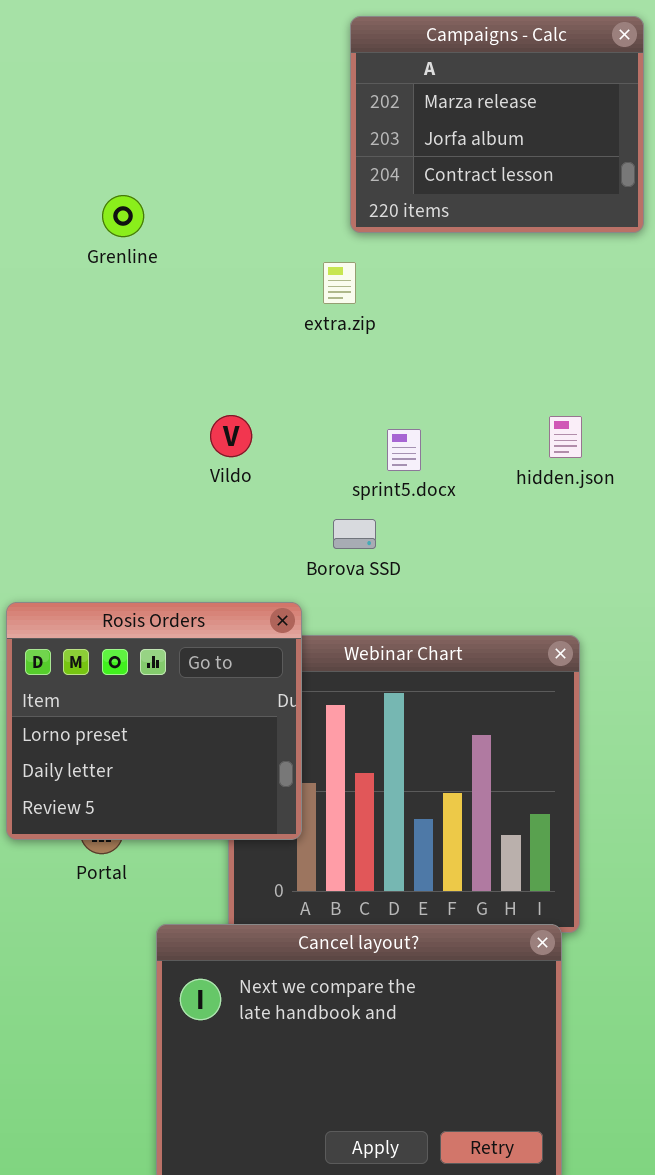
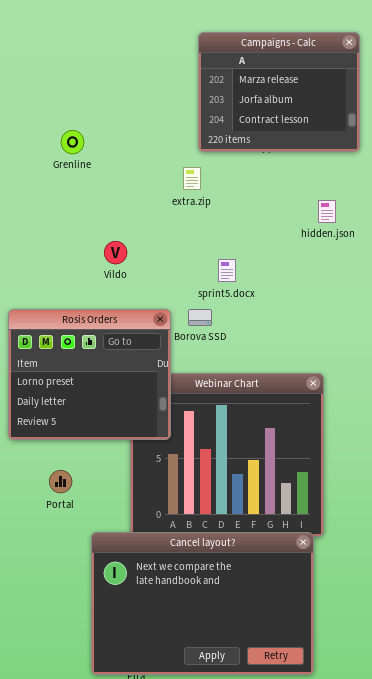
Vildo: [210,415,252,457] -> [104,241,127,264], moved
hidden.json: [549,416,582,458] -> [318,200,336,223], moved
Rosis Orders: [6,602,302,840] -> [8,309,171,440], moved

